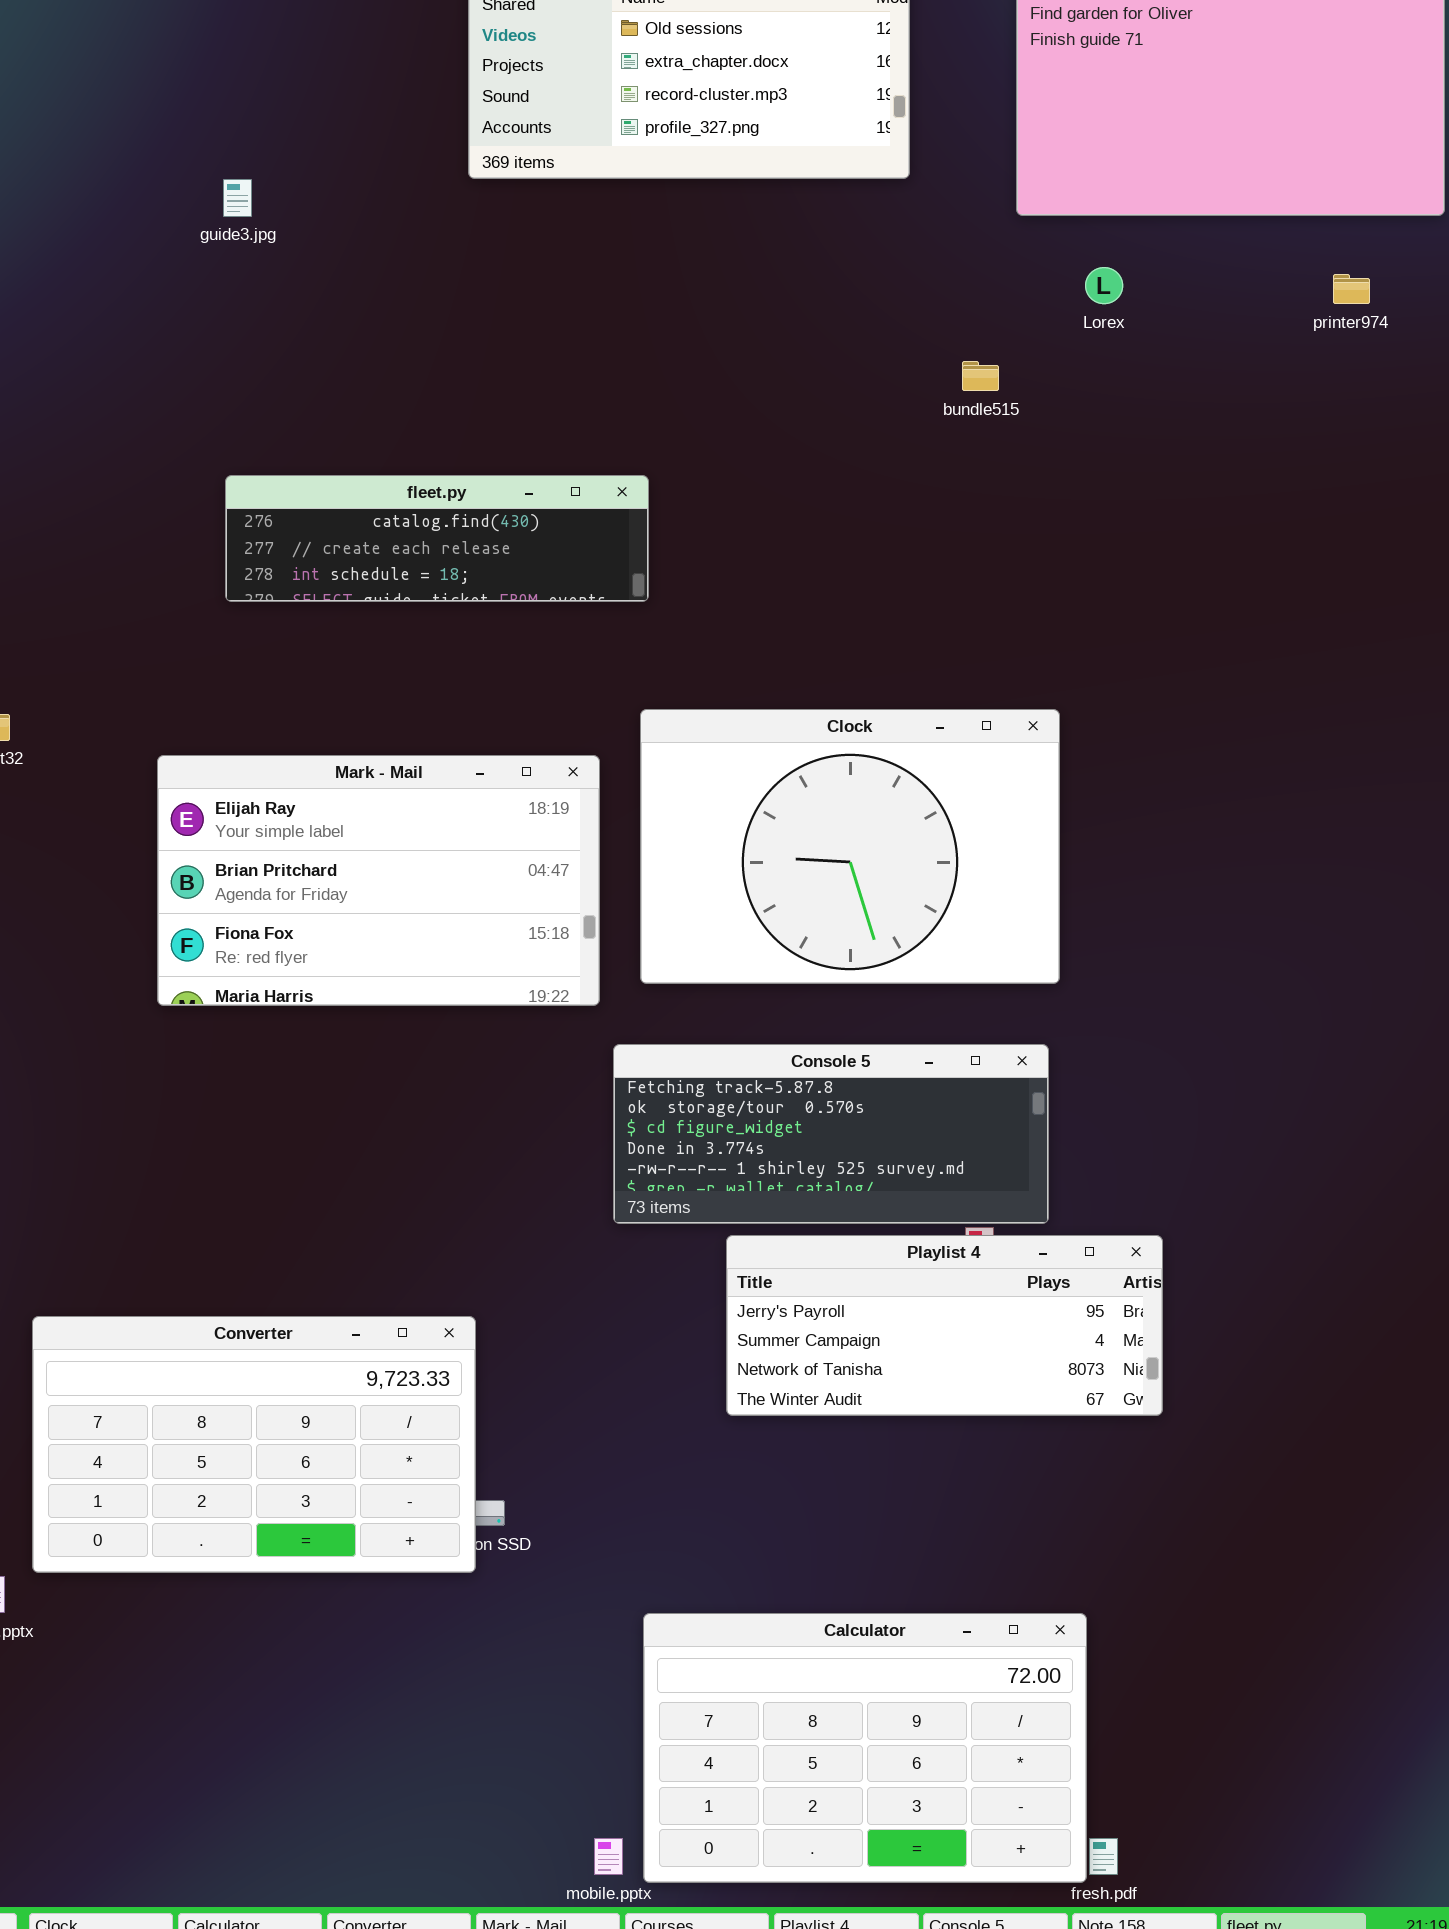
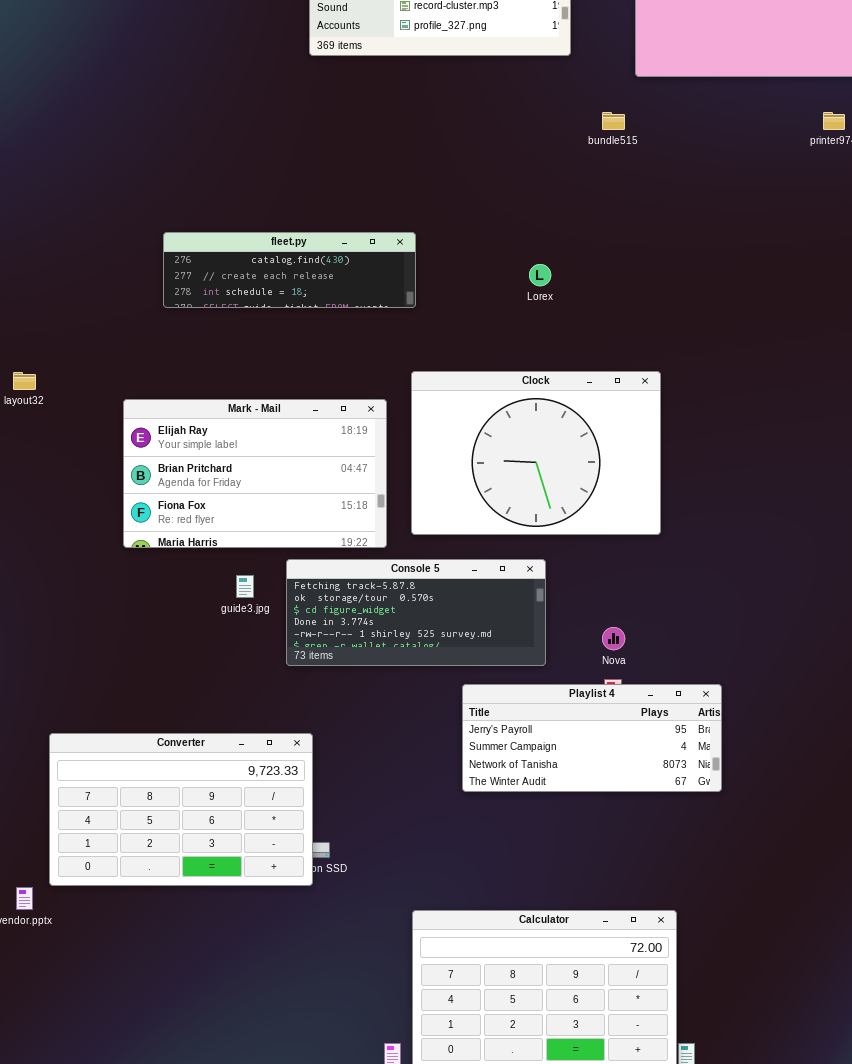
guide3.jpg: [223,179,252,217] -> [236,575,254,598], moved
Lorex: [1085,267,1123,304] -> [529,264,551,286], moved
bundle515: [962,361,999,391] -> [602,112,625,130], moved
Console 5: [613,1044,1049,1224] -> [286,559,546,666], moved

